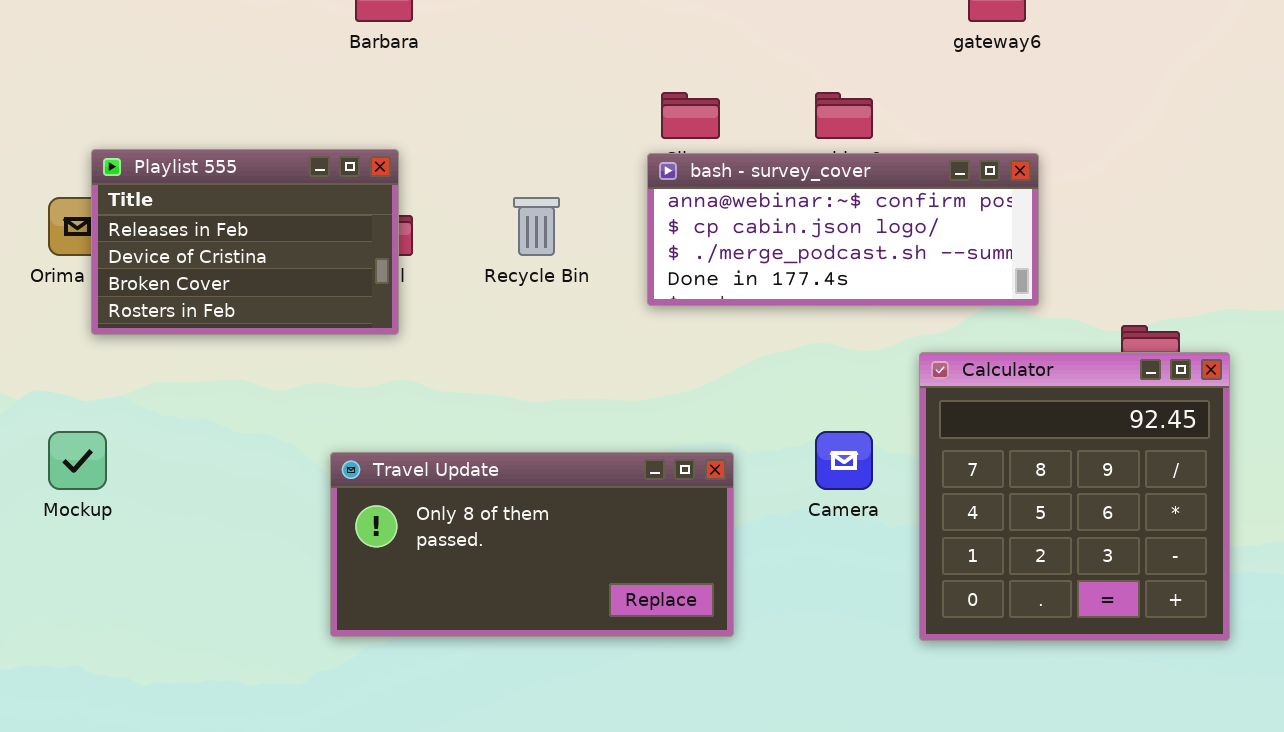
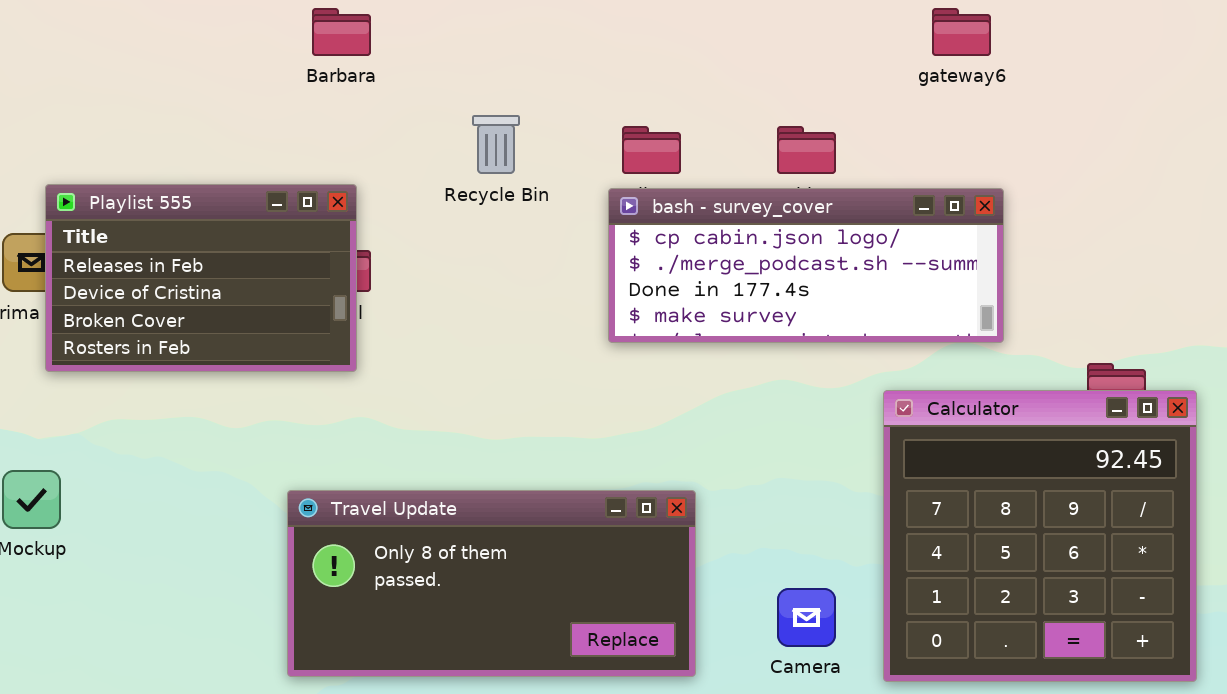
bash - survey_cover: [647,153,1039,306] -> [608,188,1004,343], scrolled down 1 row
Recycle Bin: [513,197,560,256] -> [472,115,520,174], moved
Camera: [815,431,873,490] -> [777,588,836,647], moved

